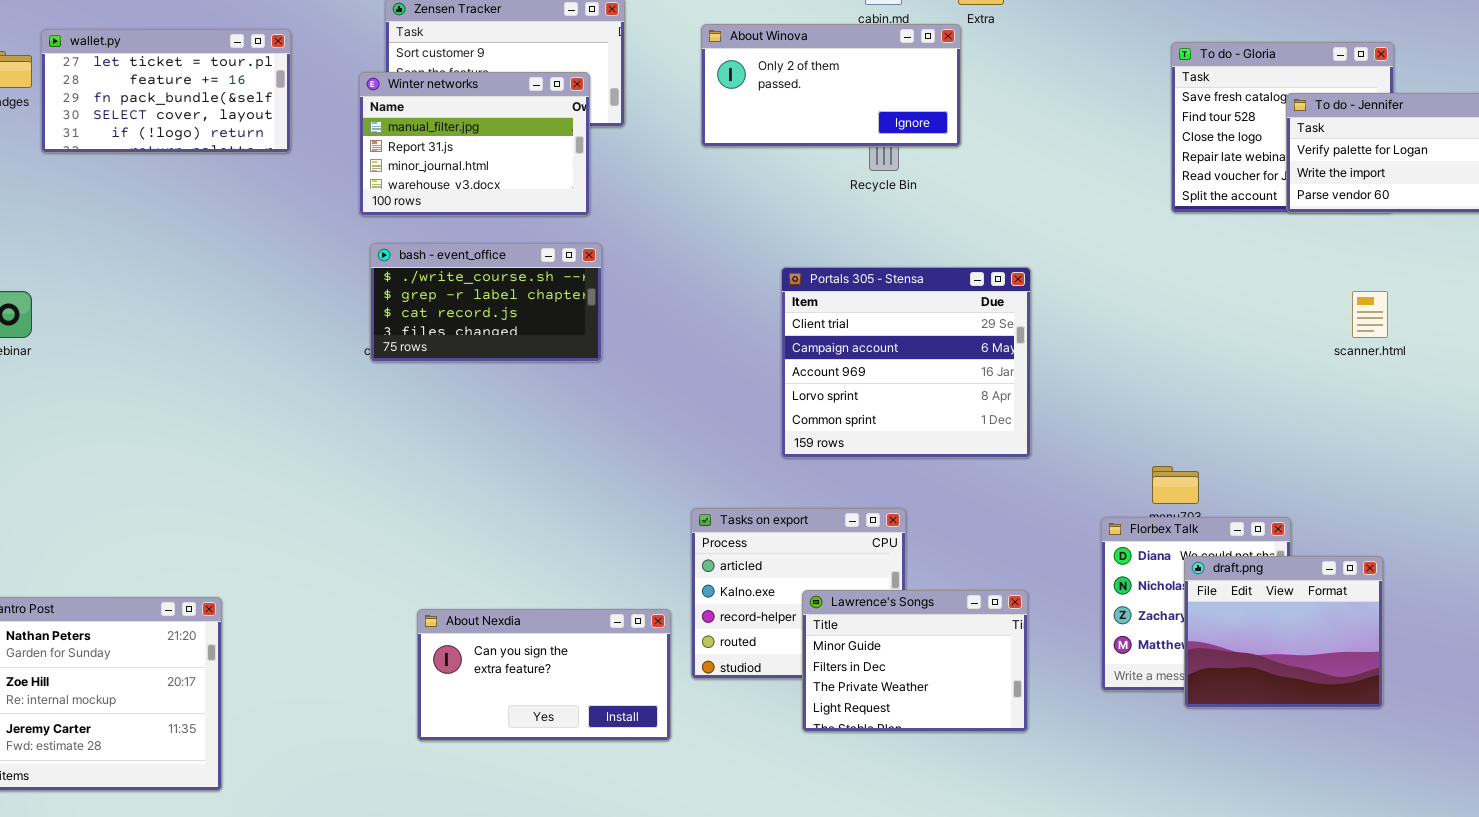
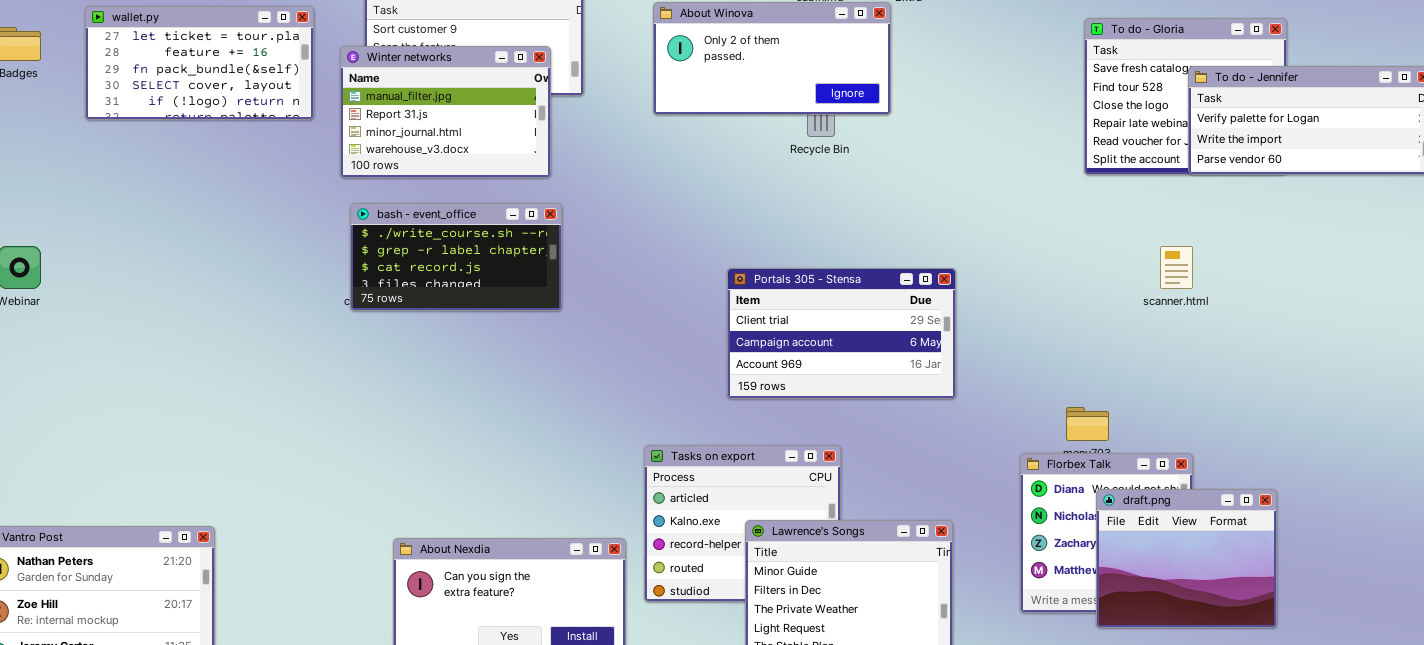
wallet.py: [41,29,291,153] -> [85,6,314,120], moved
Portals 305 - Stensa: [781,267,1031,458] -> [727,268,956,399], resized
scanner.html: [1352,291,1388,338] -> [1160,246,1193,289], moved

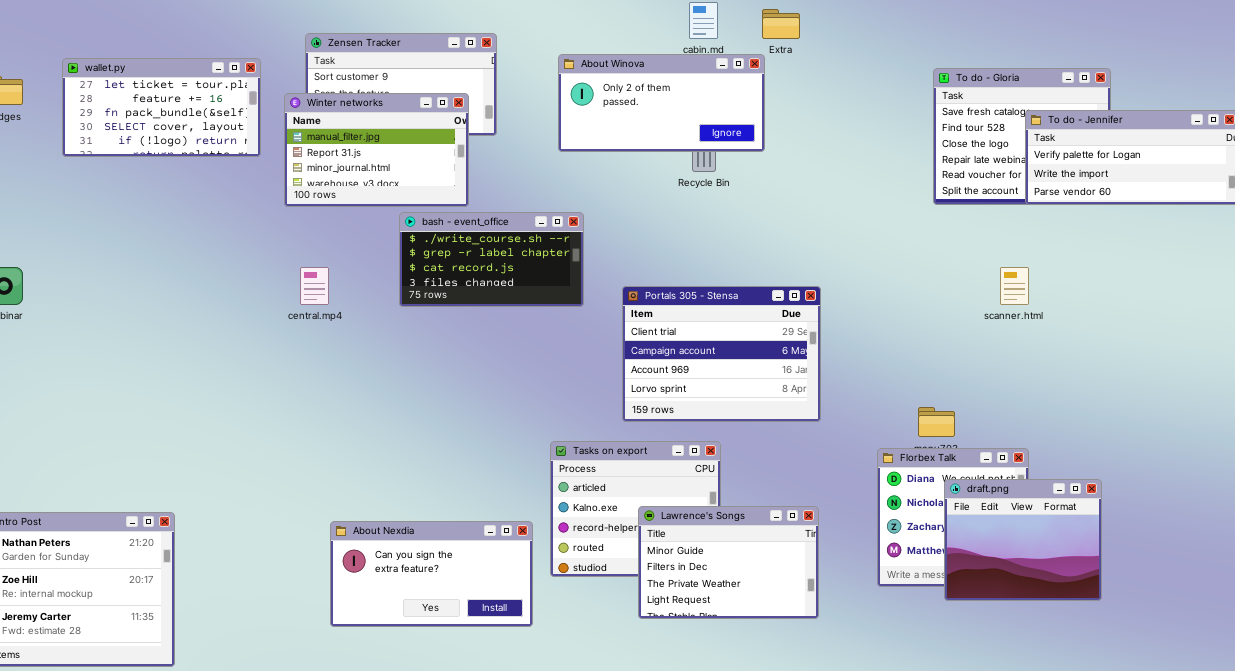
bash - event_office: [350,203,562,311] -> [399,212,584,307], moved
Portals 305 - Stensa: [727,268,956,399] -> [622,286,821,422], resized

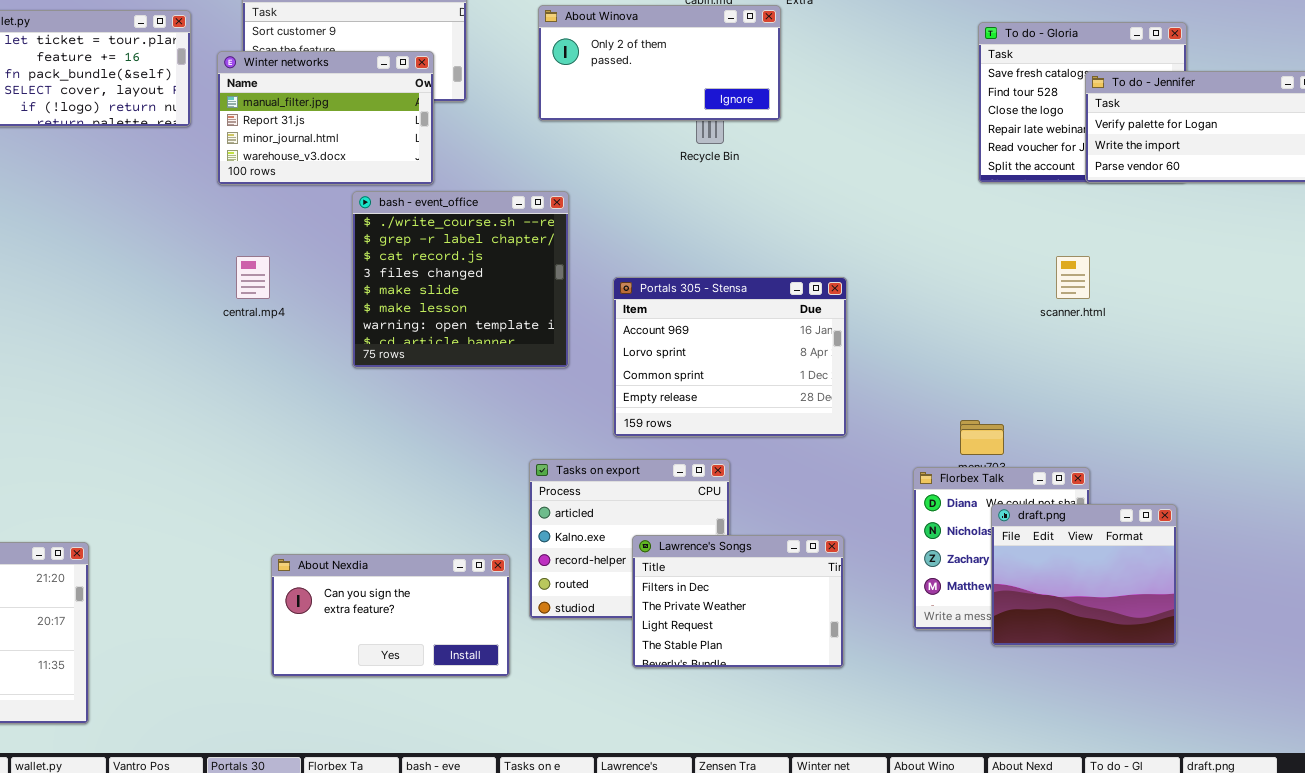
bash - event_office: [399,212,584,307] -> [352,191,569,368], resized
Portals 305 - Stensa: [622,286,821,422] -> [613,277,847,437], scrolled down 2 rows
Lawrence's Songs: [638,506,819,619] -> [632,535,844,668], scrolled down 1 row

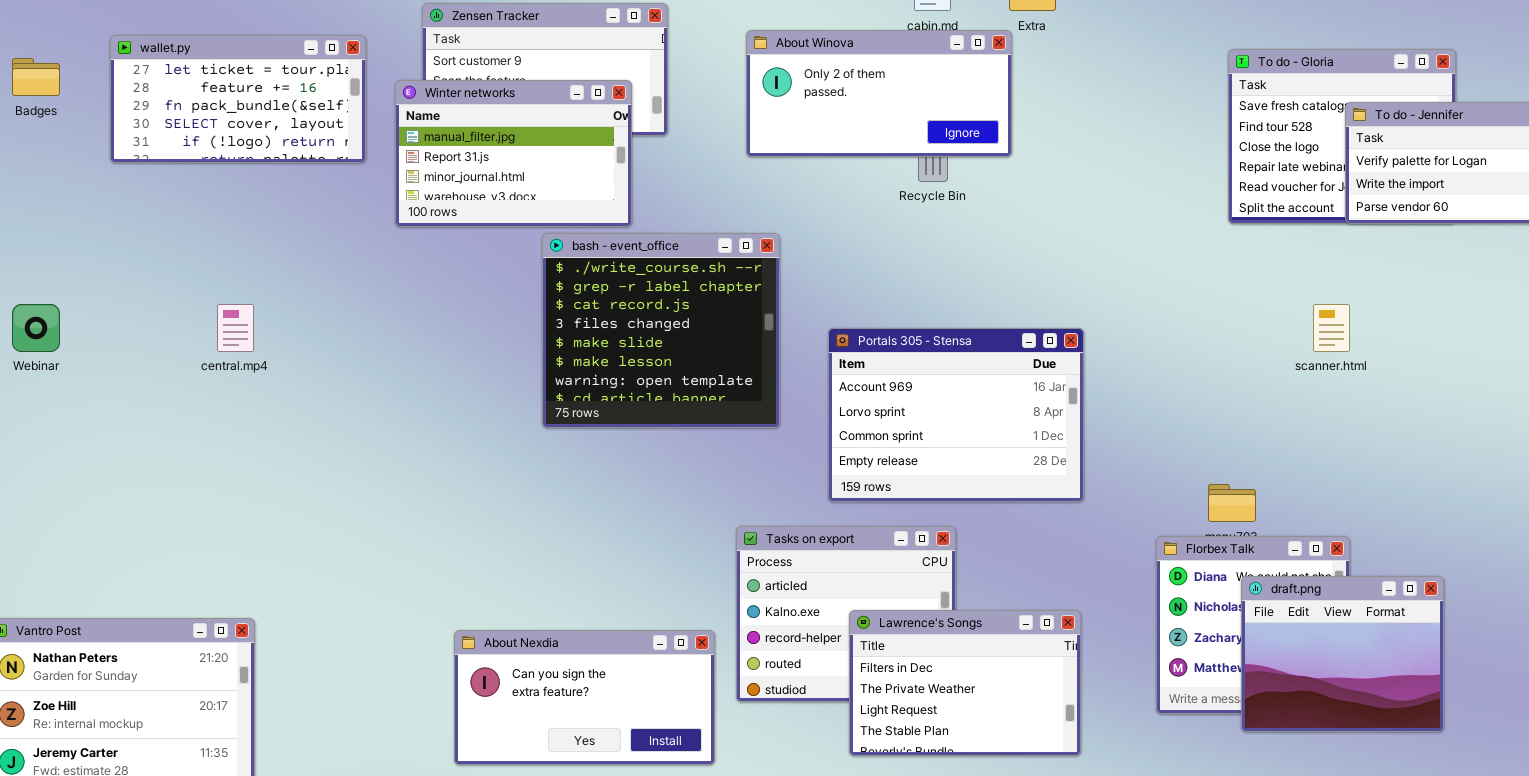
central.mp4: [236,256,270,299] -> [217,304,254,352], moved

